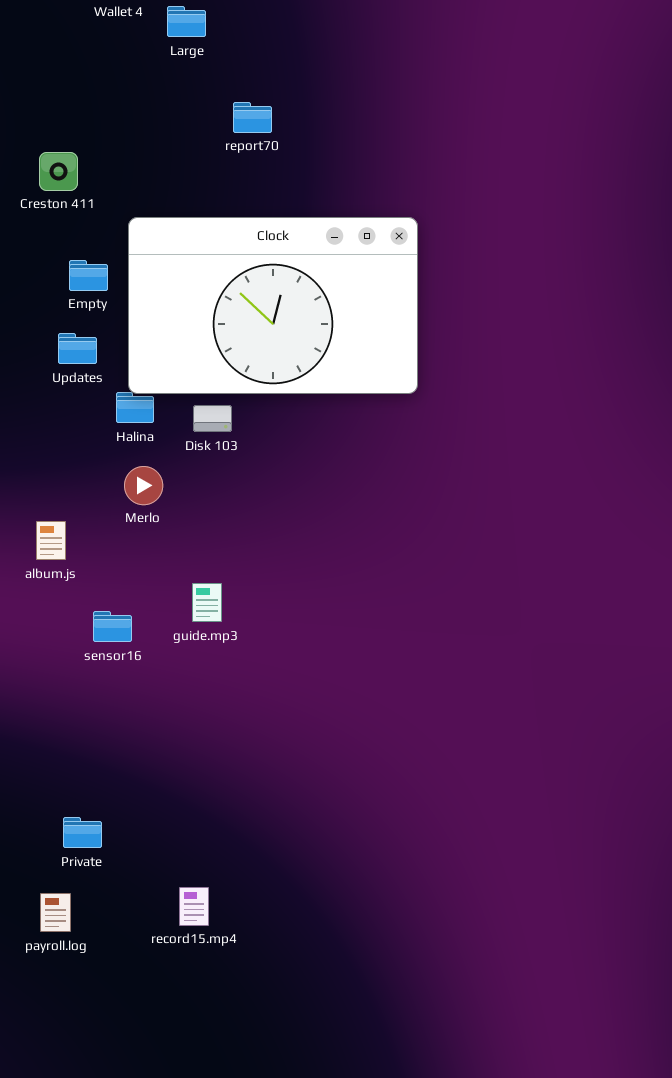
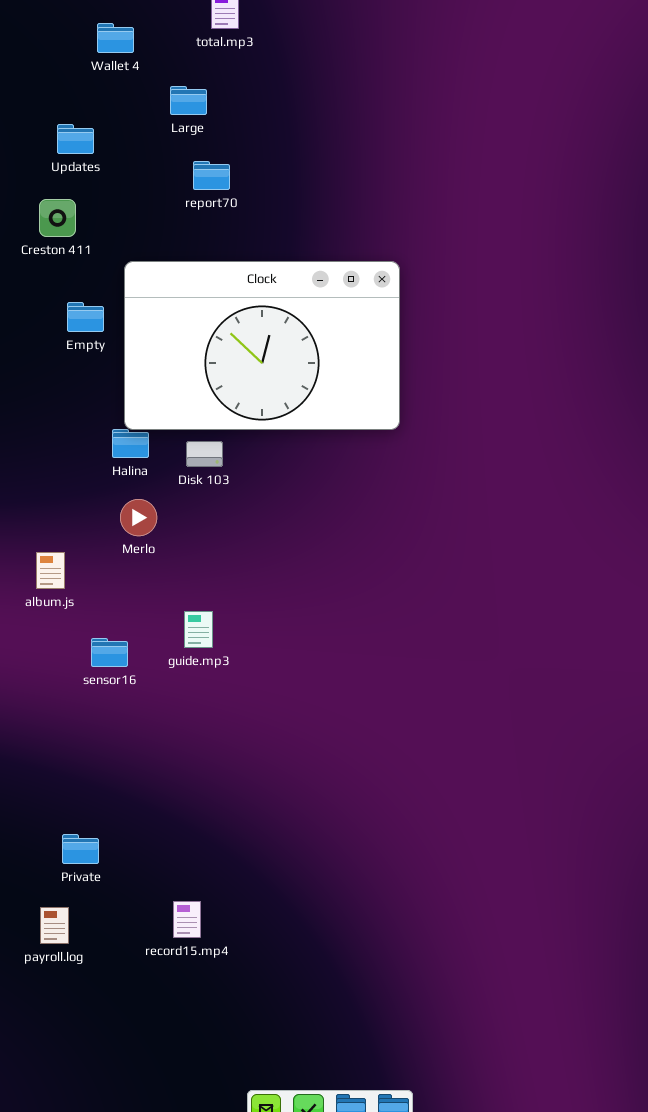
Large: [167,6,206,37] -> [170,86,207,115], moved
report70: [233,102,272,133] -> [193,161,230,190], moved
Updates: [58,333,97,364] -> [57,124,94,154], moved

